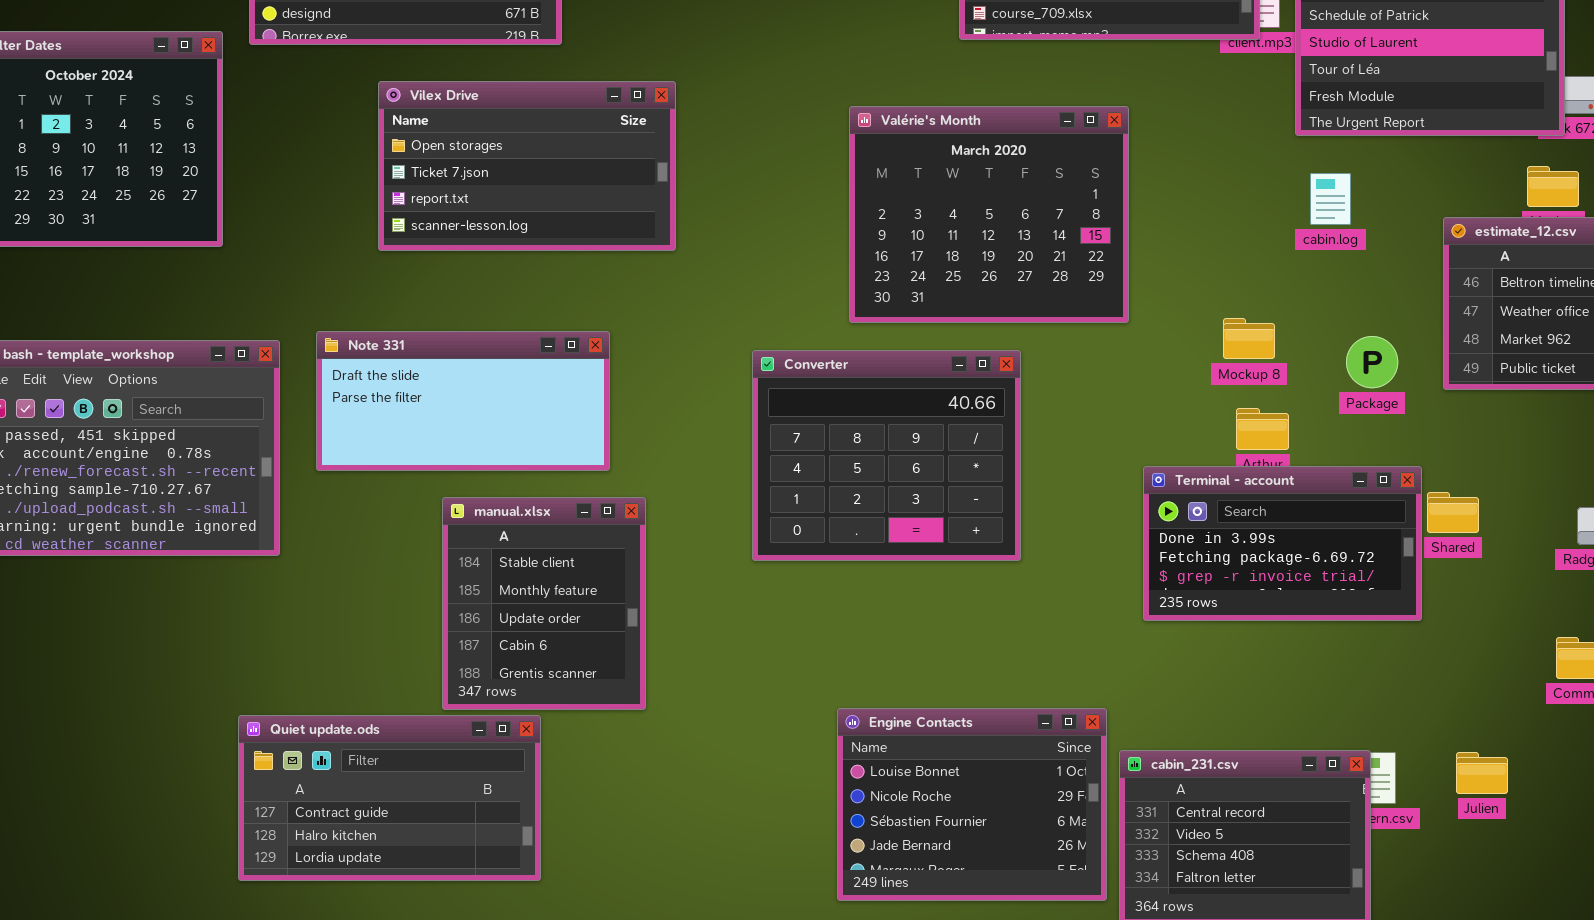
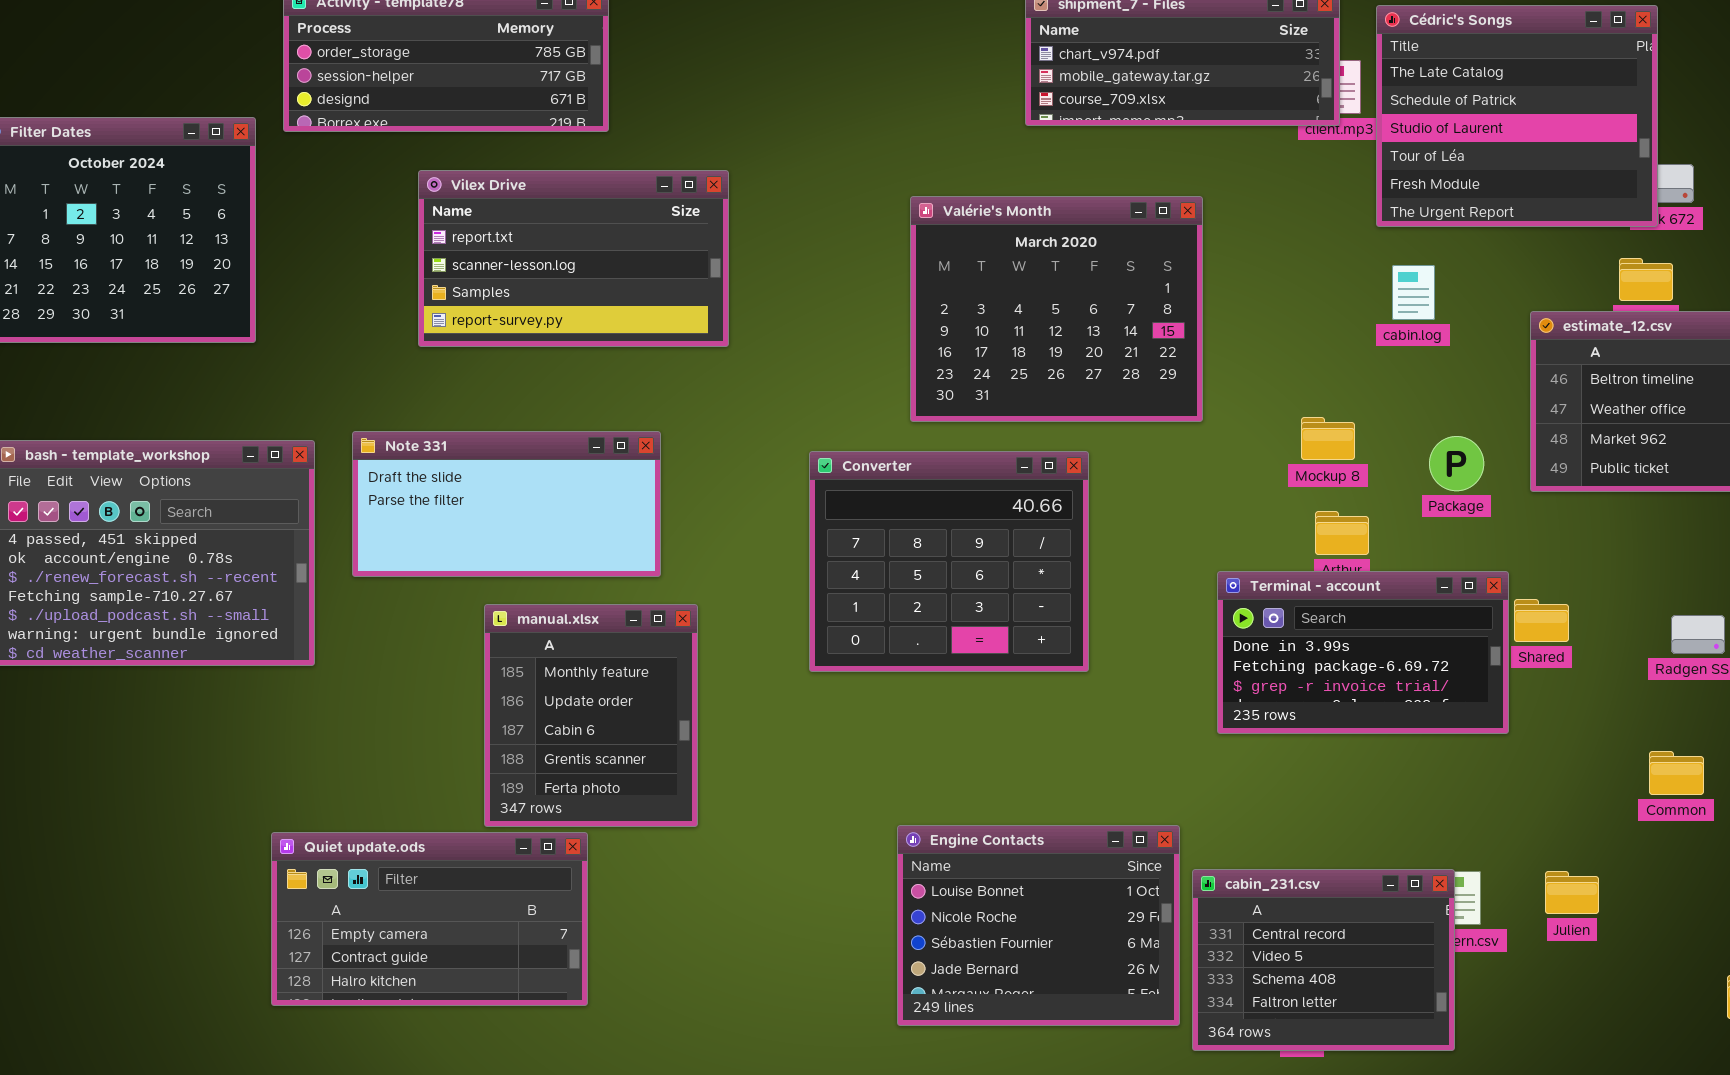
Vilex Drive: [378,81,676,251] -> [418,170,729,347], scrolled down 2 rows
manual.xlsx: [442,497,646,710] -> [484,604,698,827], scrolled down 1 row
Quiet update.ods: [238,715,541,881] -> [271,832,588,1006], scrolled up 1 row

